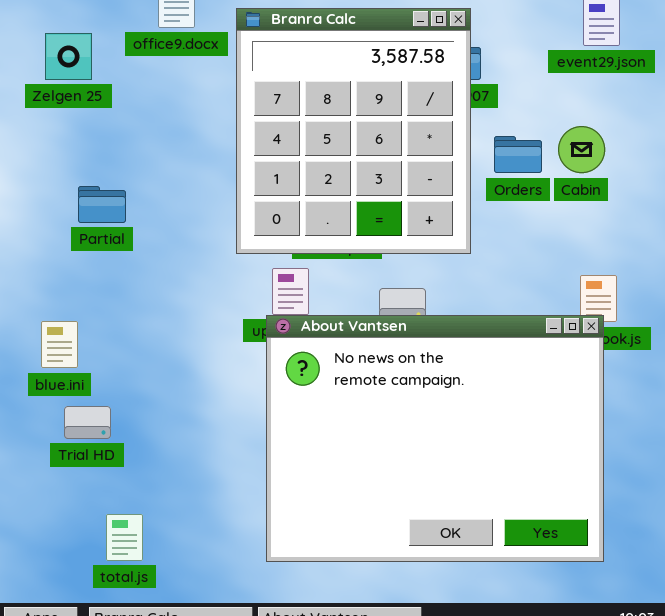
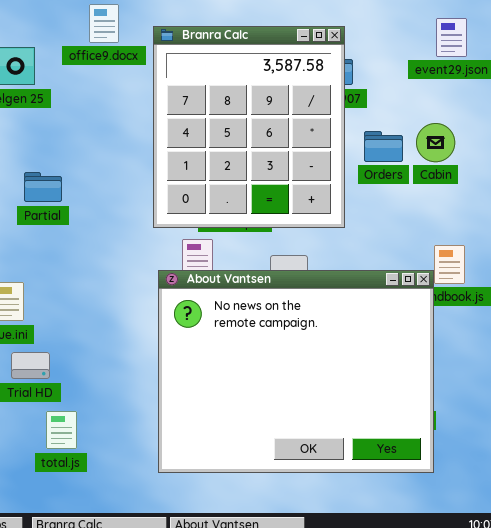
About Vantsen: [266,315,604,562] -> [158,270,434,473], moved
total.js: [106,514,143,561] -> [46,411,77,449], moved

